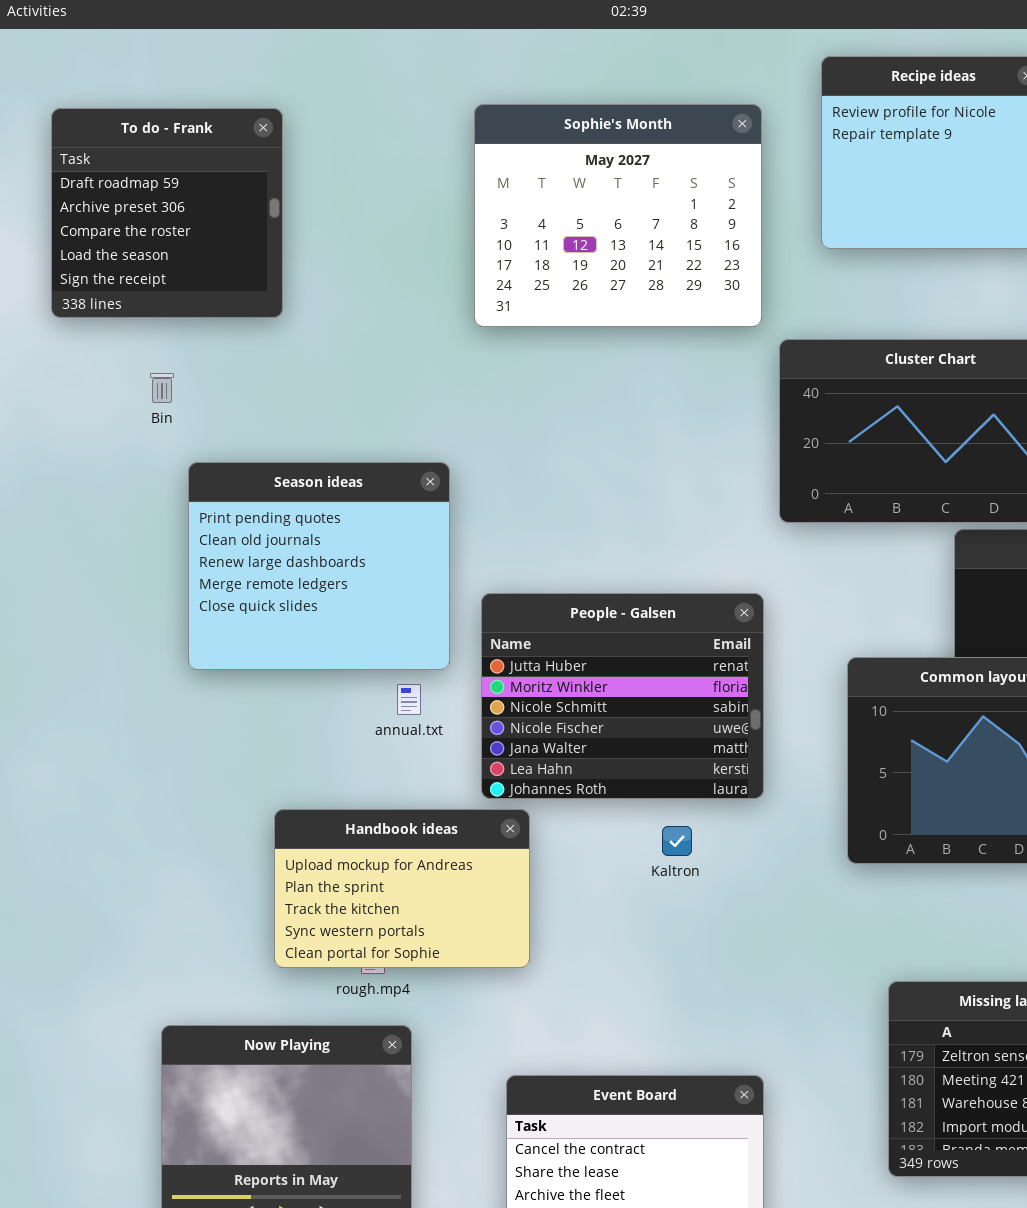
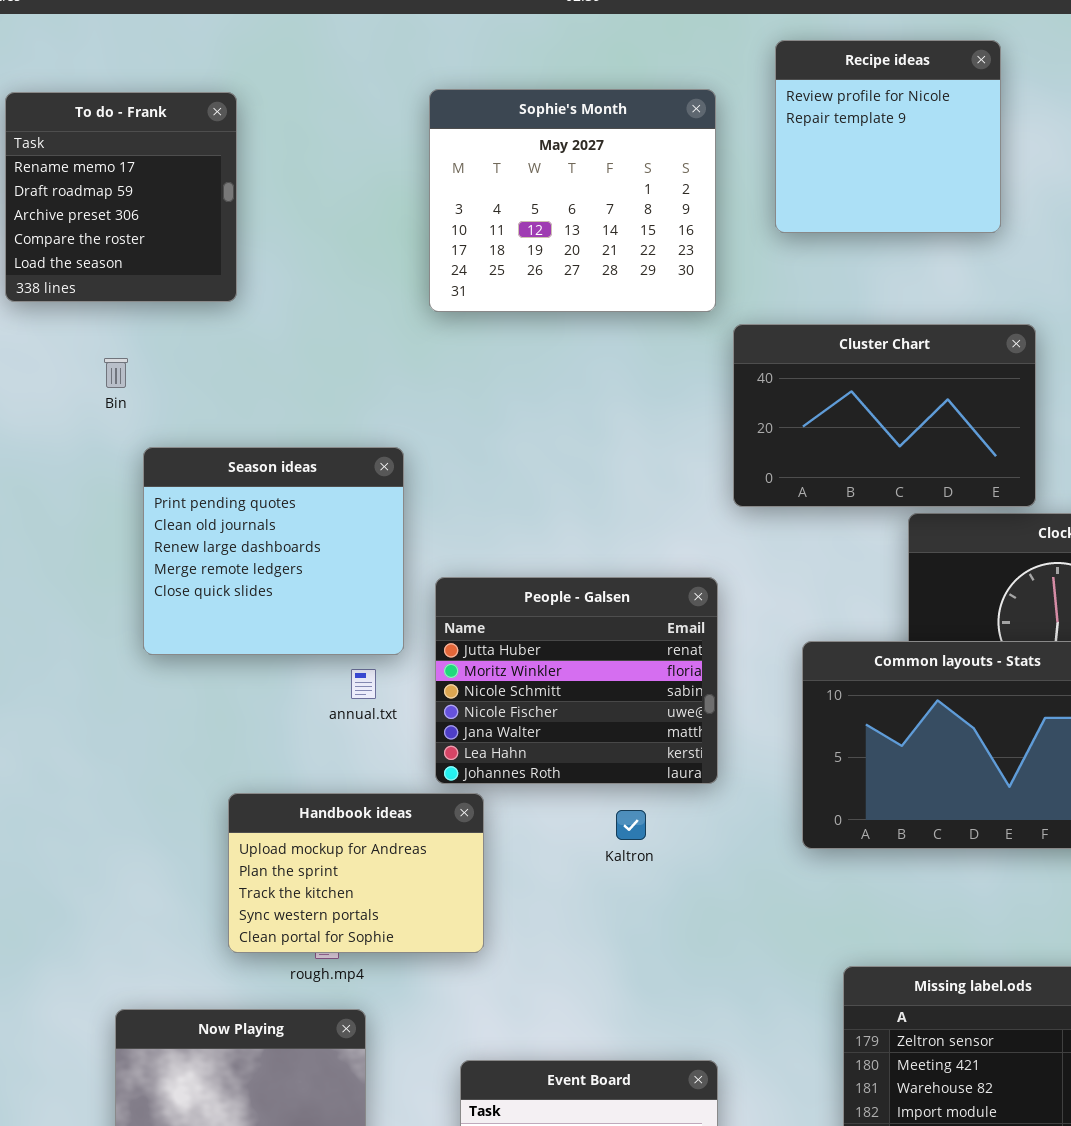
To do - Frank: [51,108,283,318] -> [5,92,237,302], scrolled up 1 row

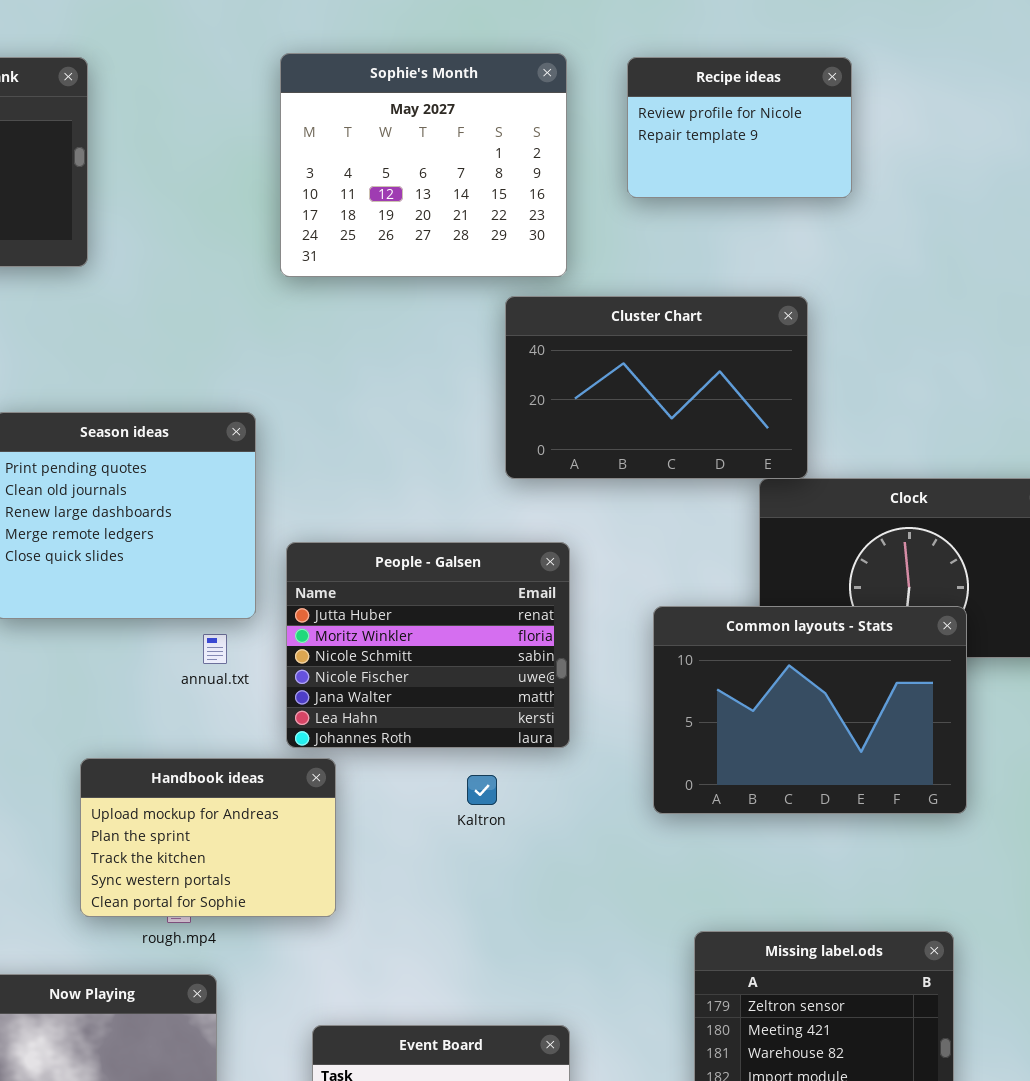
Recipe ideas: [775,40,1001,233] -> [627,57,852,198], resized
Cluster Chart: [733,324,1036,507] -> [505,296,808,479], moved

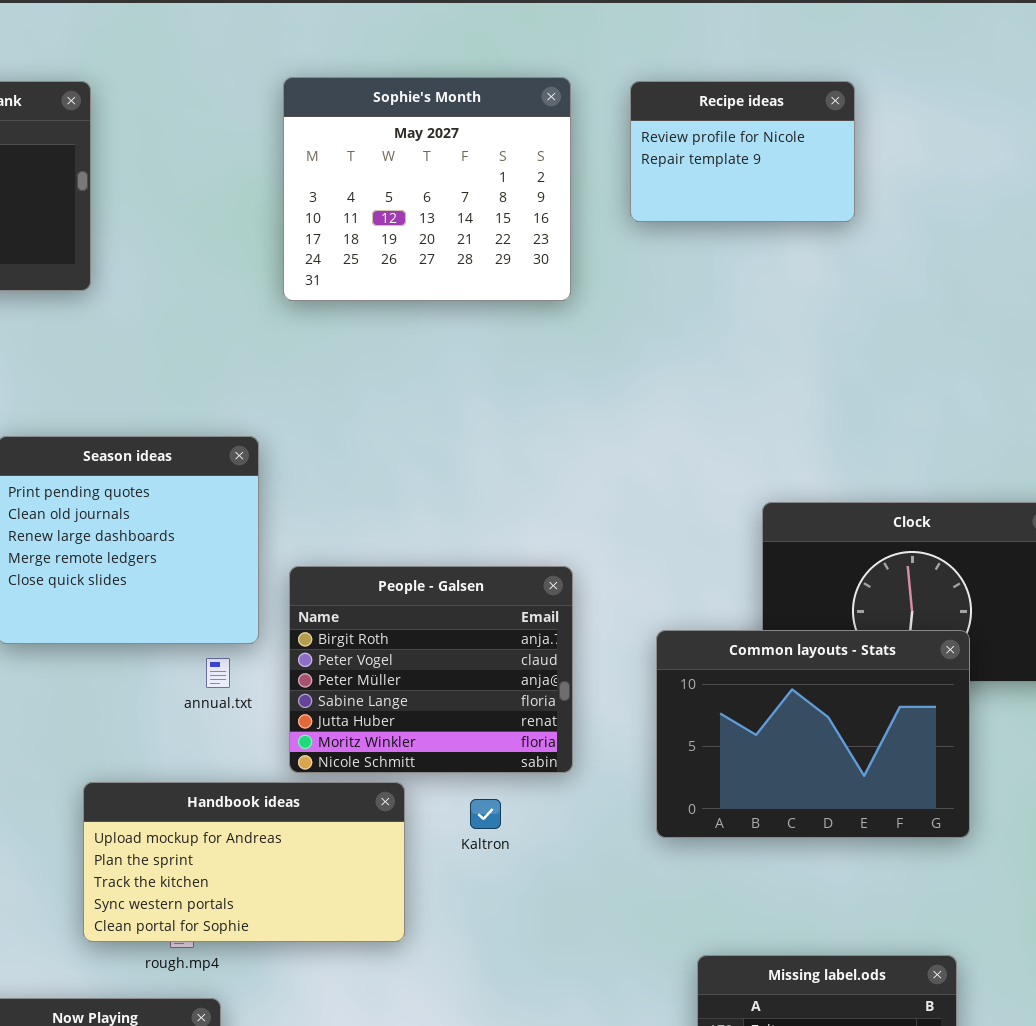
Cluster Chart: [505,296,808,479] -> none, closed
People - Galsen: [286,542,570,748] -> [289,566,573,773], scrolled up 4 rows
Handbook ideas: [80,758,336,917] -> [83,782,405,942], resized

